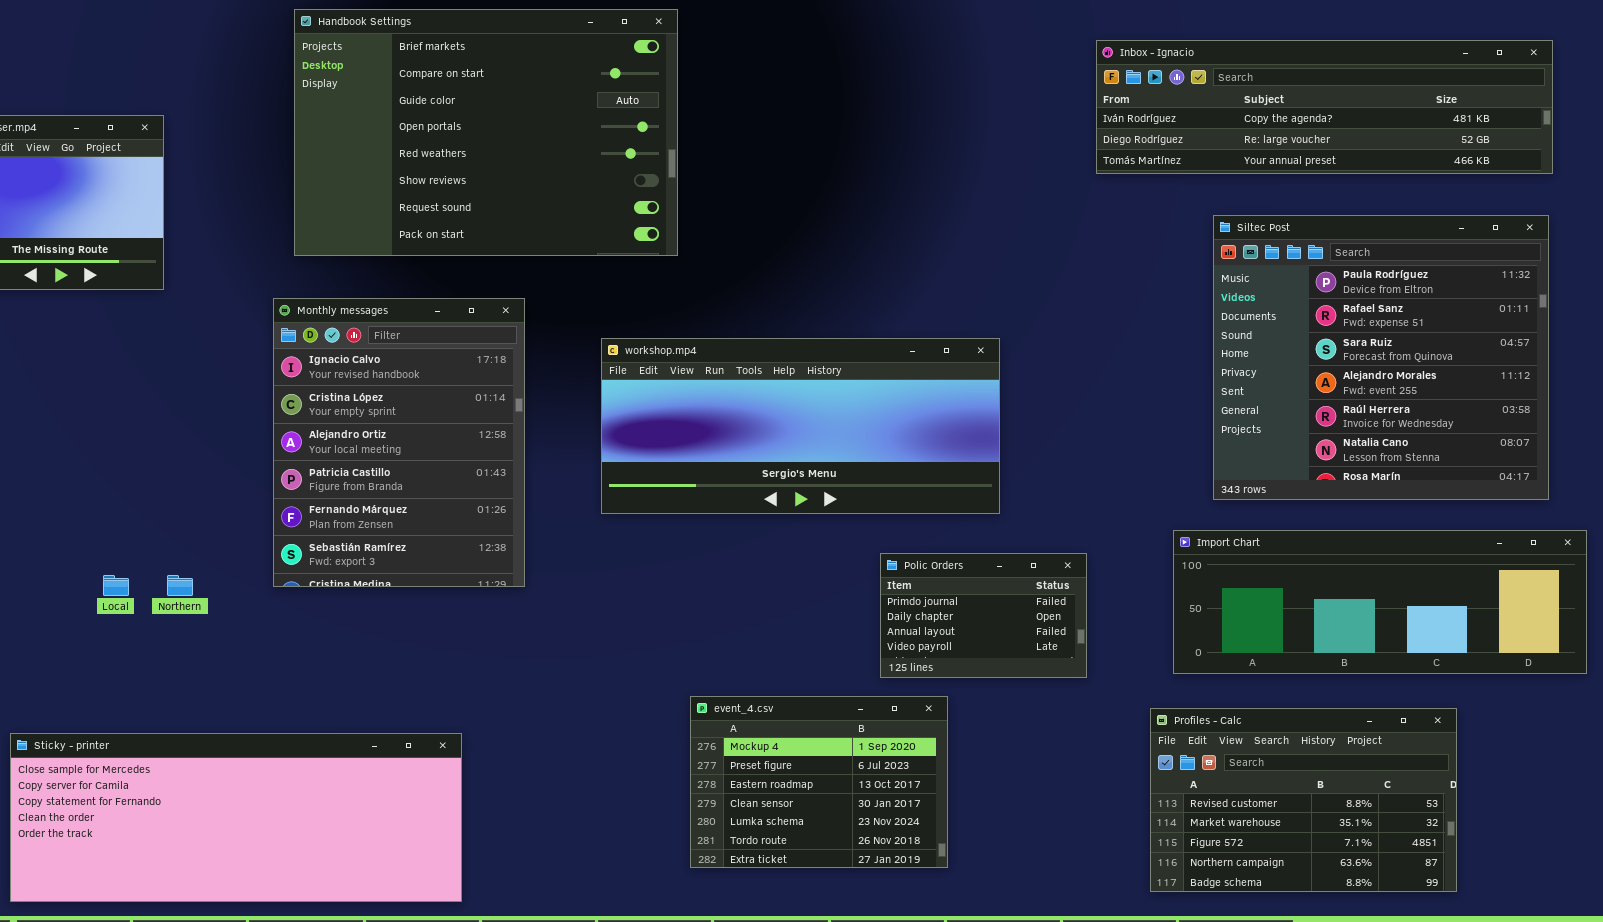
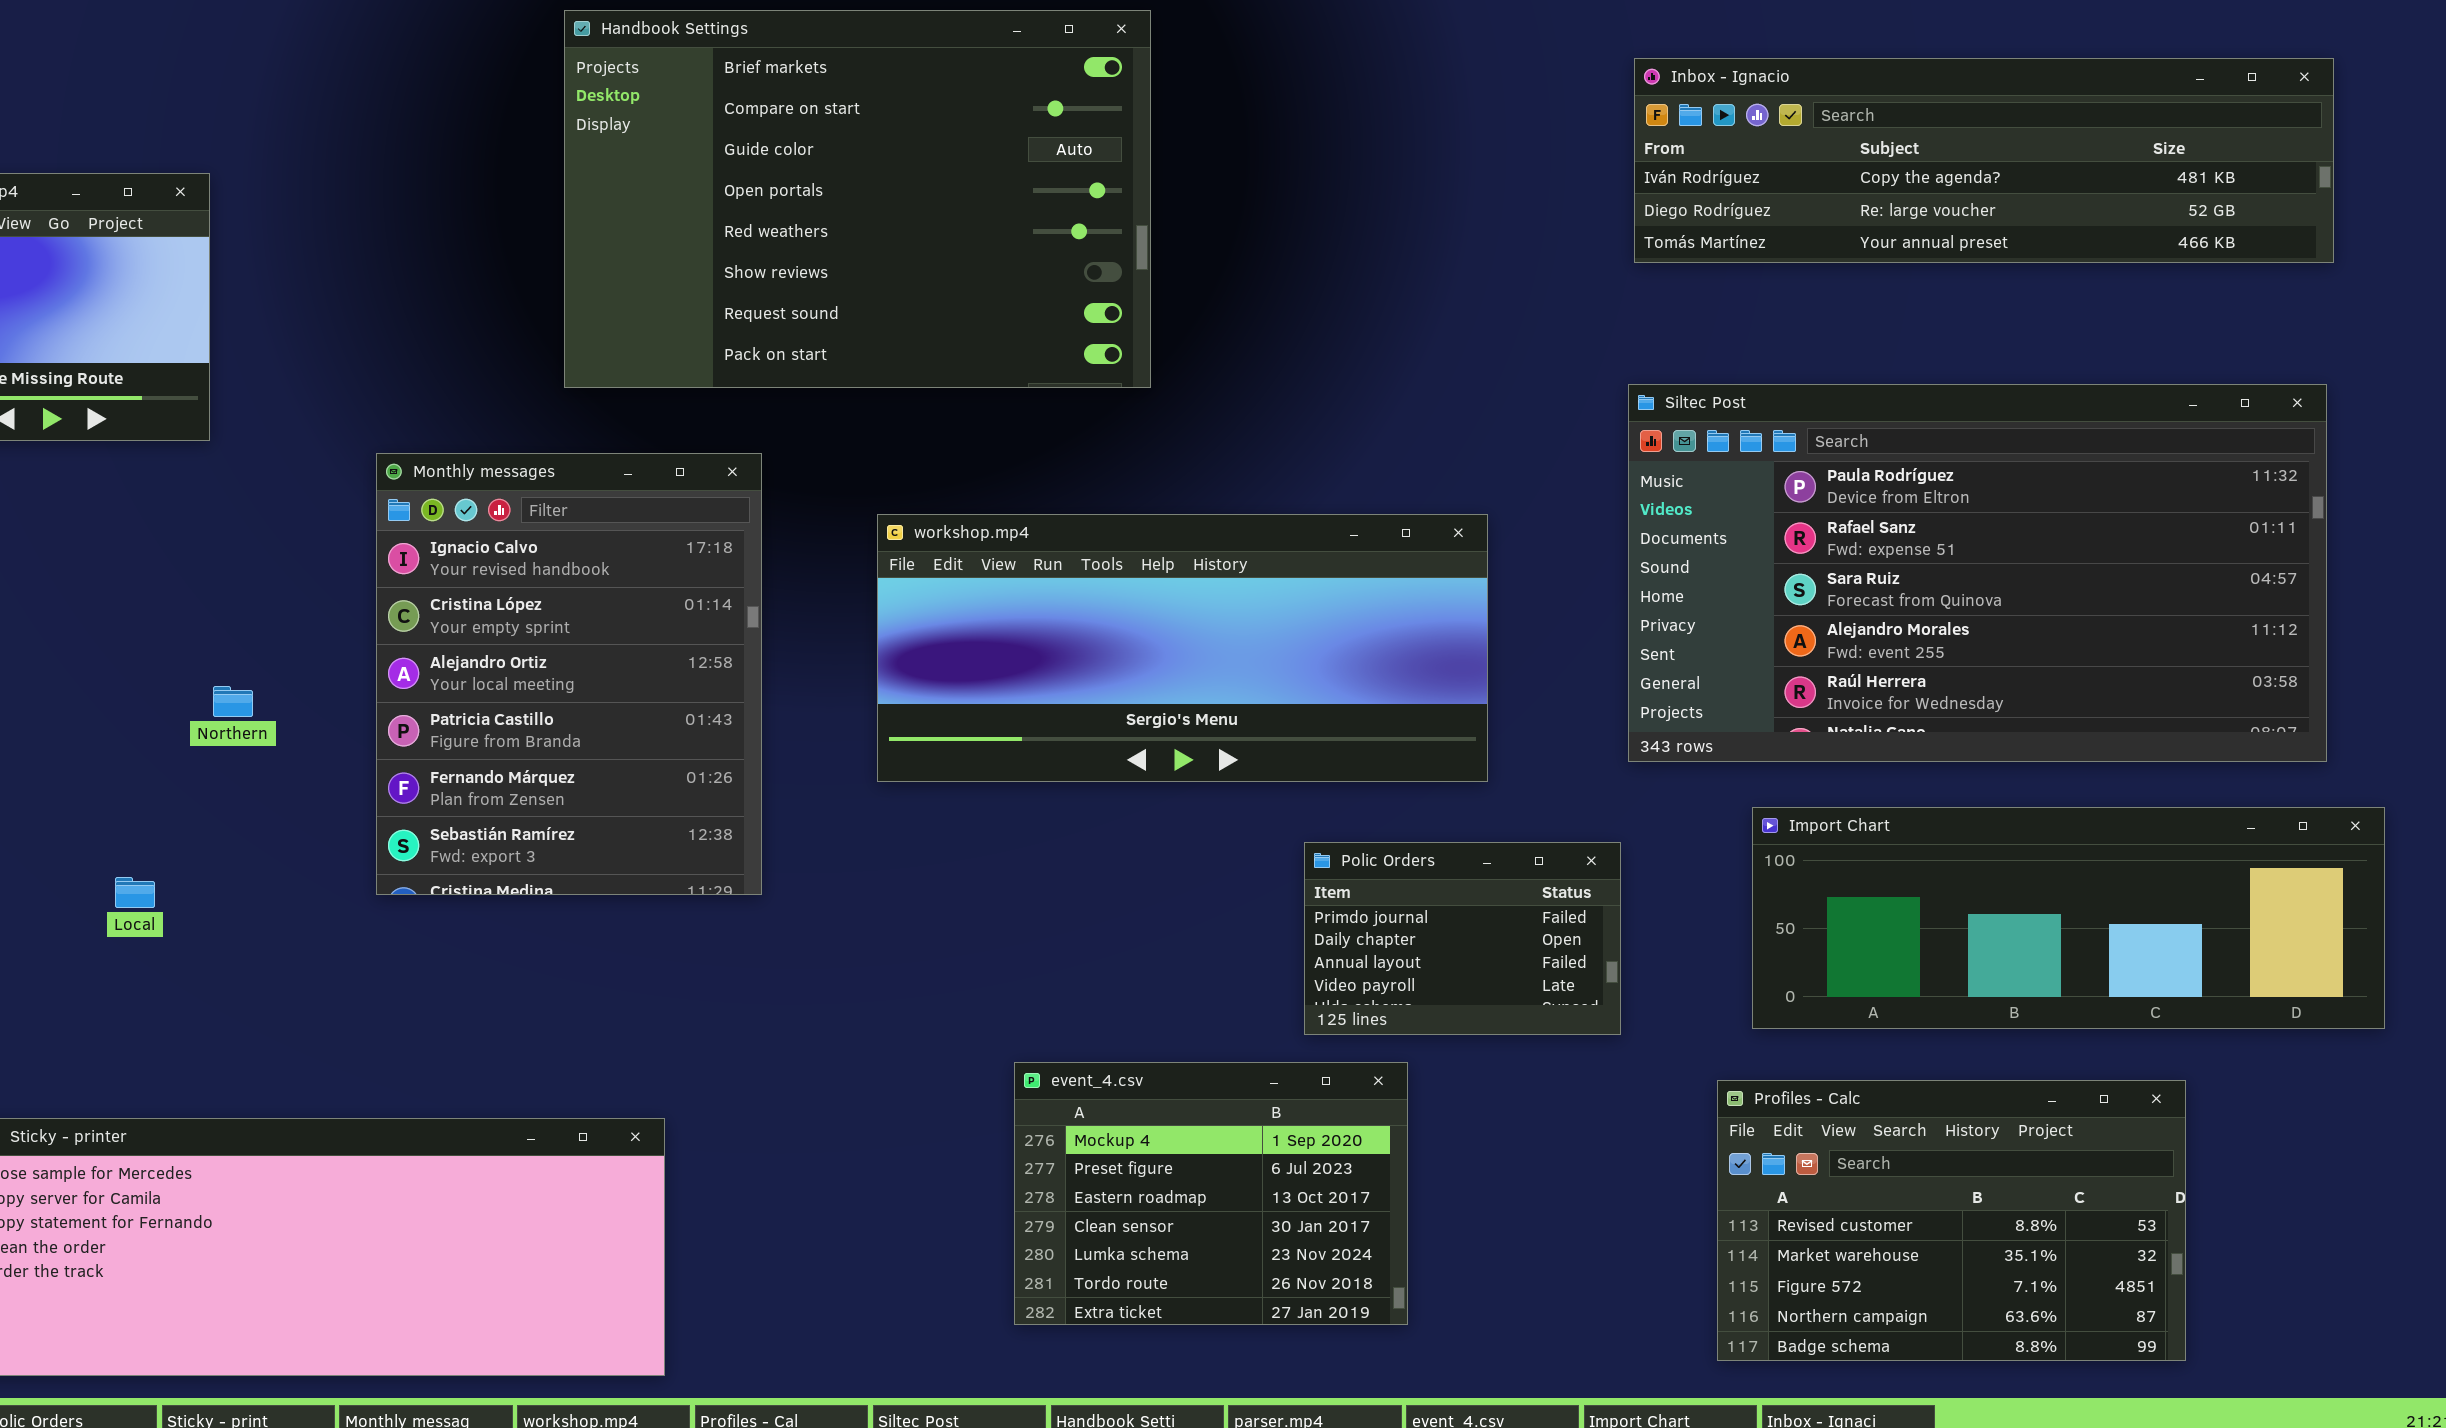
Handbook Settings: [294,9,678,256] -> [564,10,1151,388], moved
Siltec Post: [1213,215,1549,500] -> [1628,384,2327,762], resized
Northern: [167,575,193,596] -> [213,686,253,717], moved

